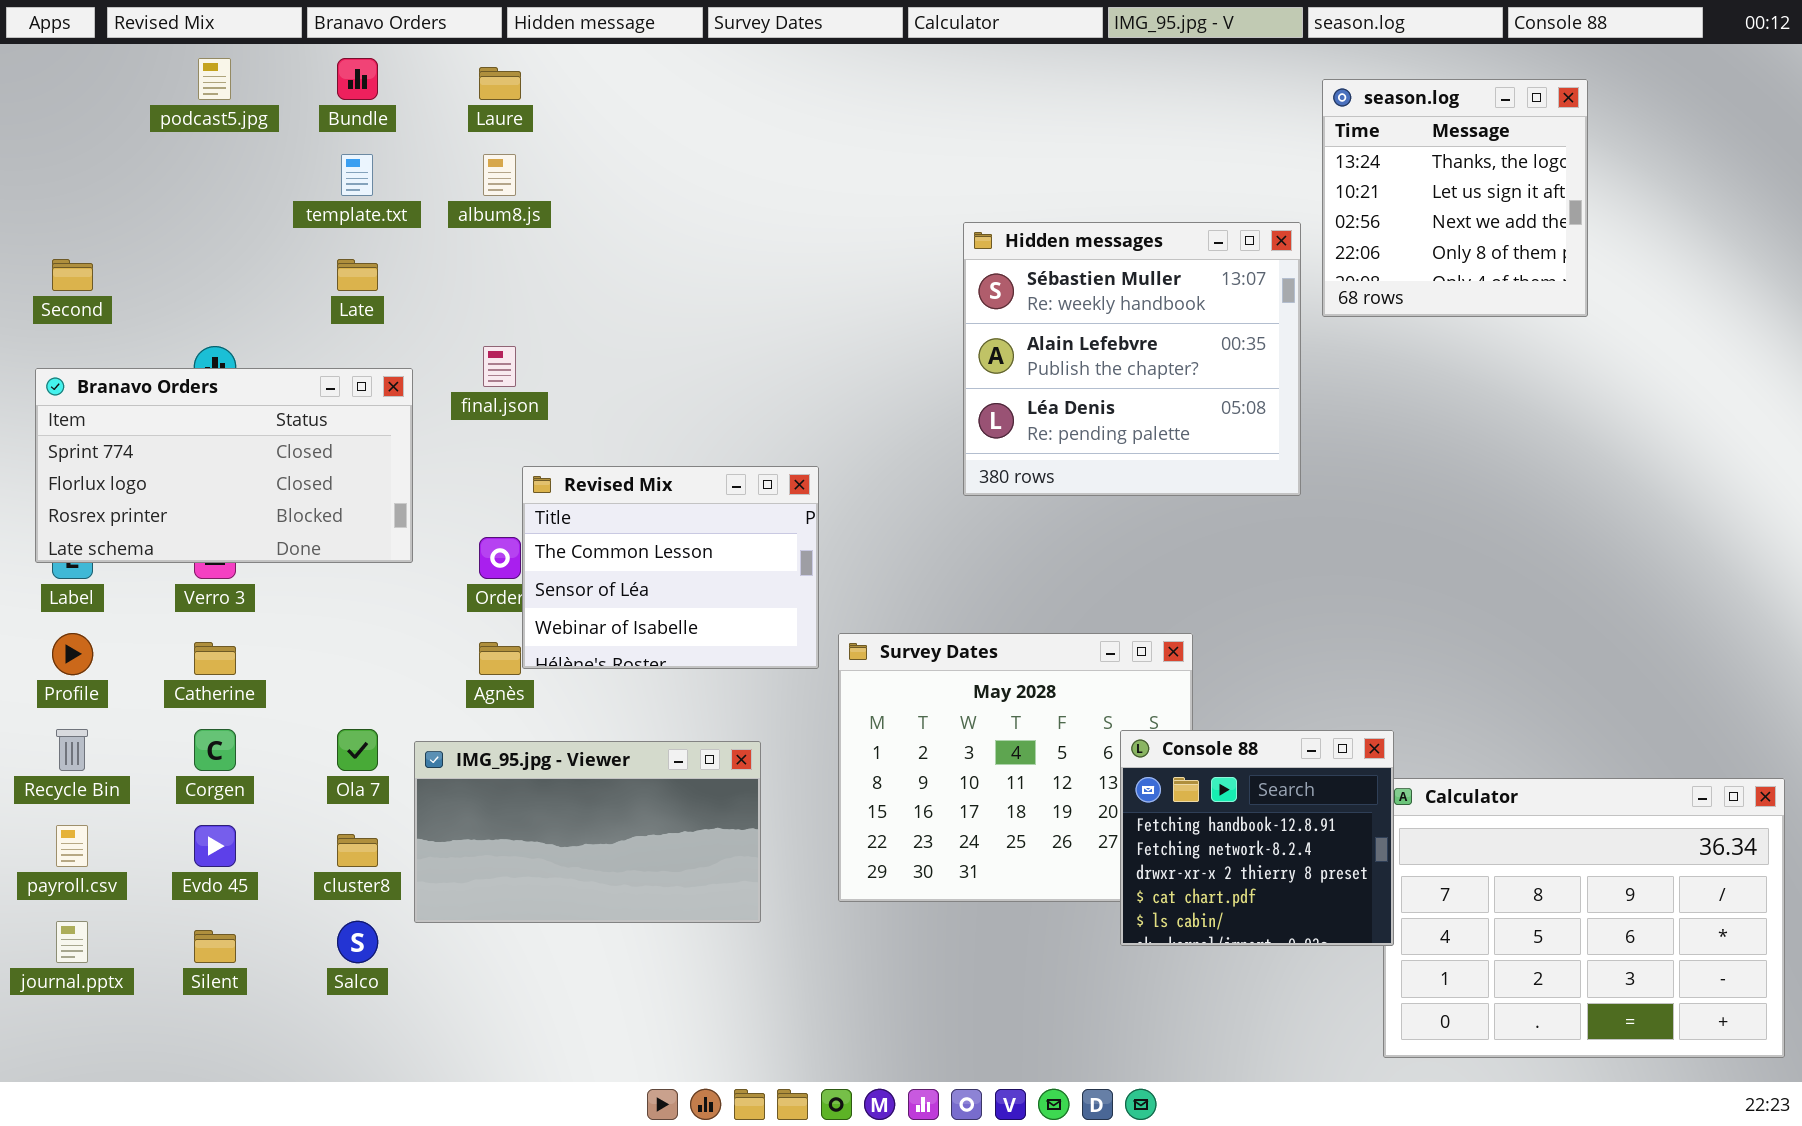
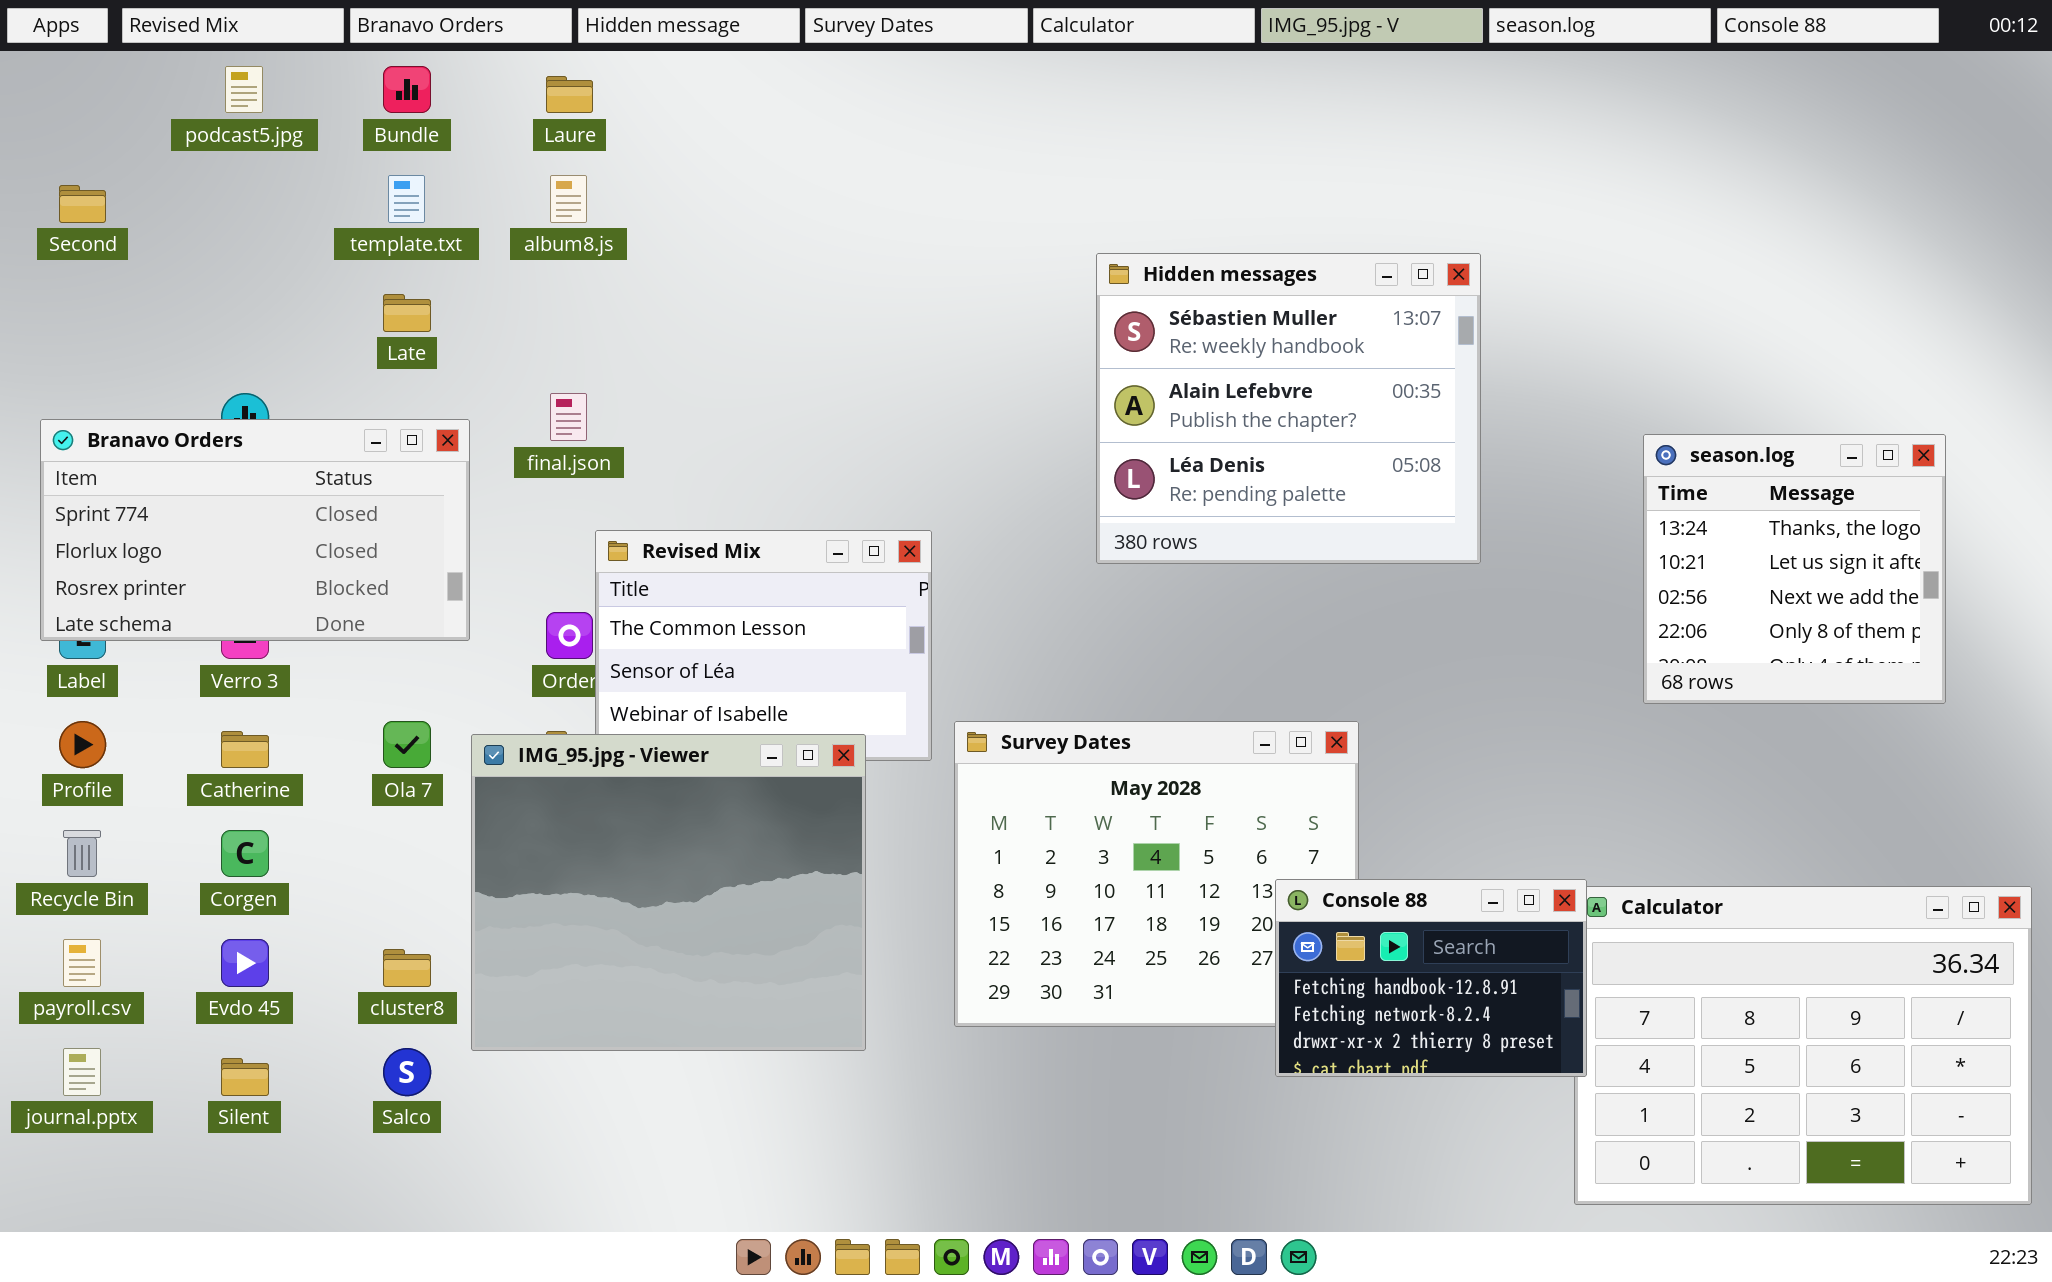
season.log: [1322,79,1588,317] -> [1643,434,1946,704], moved
Second: [52,259,93,291] -> [59,185,106,223], moved
Ola 7: [337,729,378,771] -> [383,721,431,768], moved
Console 88: [1120,730,1394,946] -> [1275,879,1587,1077], resized
IMG_95.jpg - Viewer: [414,741,761,923] -> [471,734,866,1051], resized

